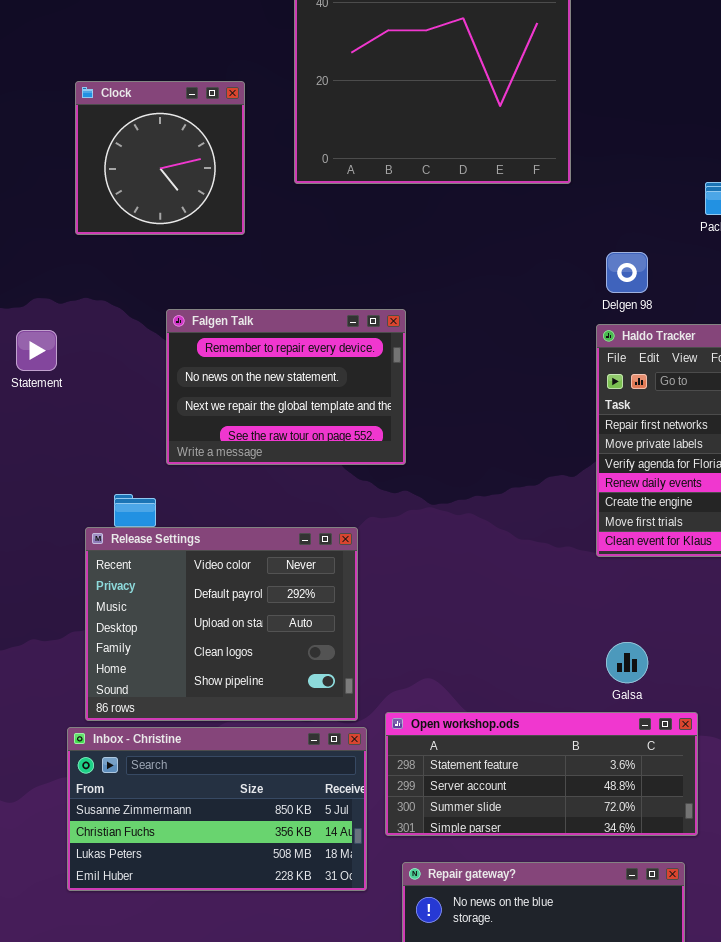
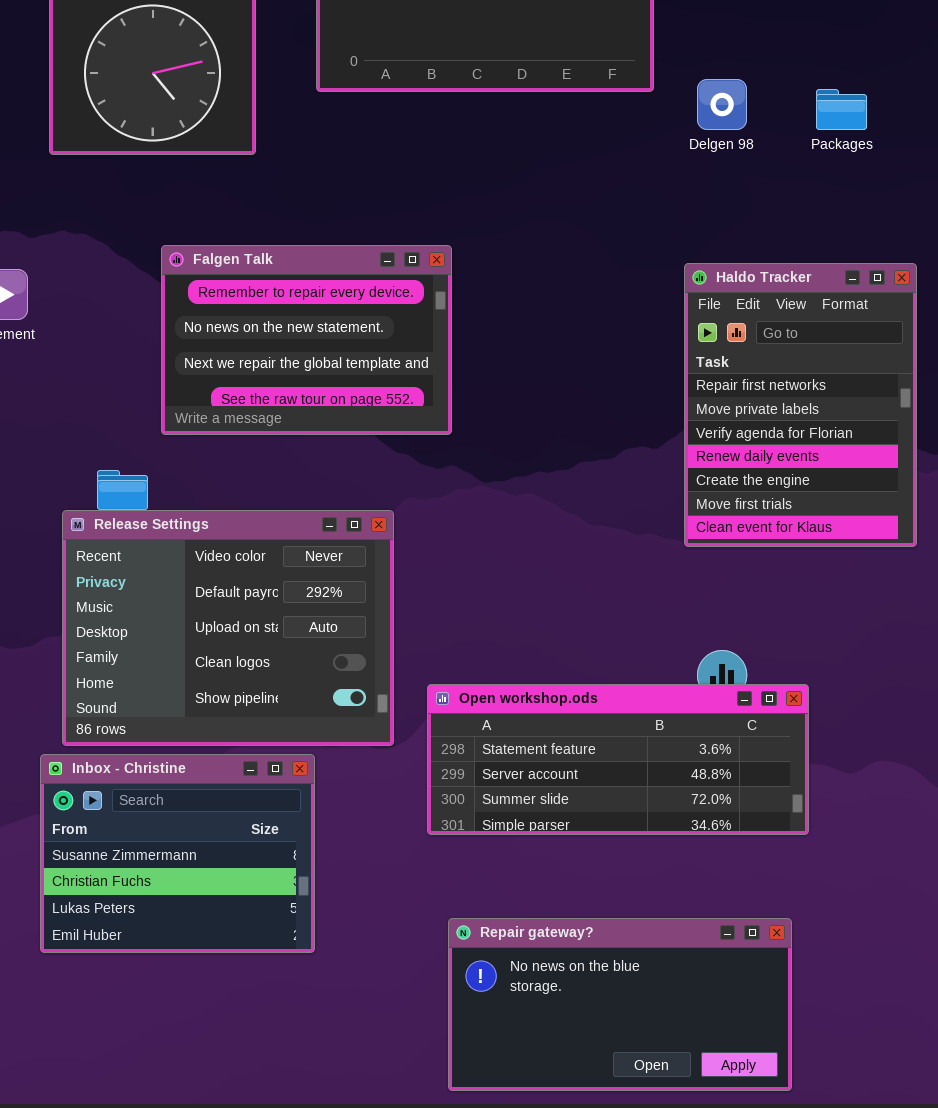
Delgen 98: [606,252,648,293] -> [697,79,747,130], moved
Open workshop.ods: [385,712,698,836] -> [427,684,809,835], moved
Inbox - Christine: [67,727,367,891] -> [40,754,315,953], resized

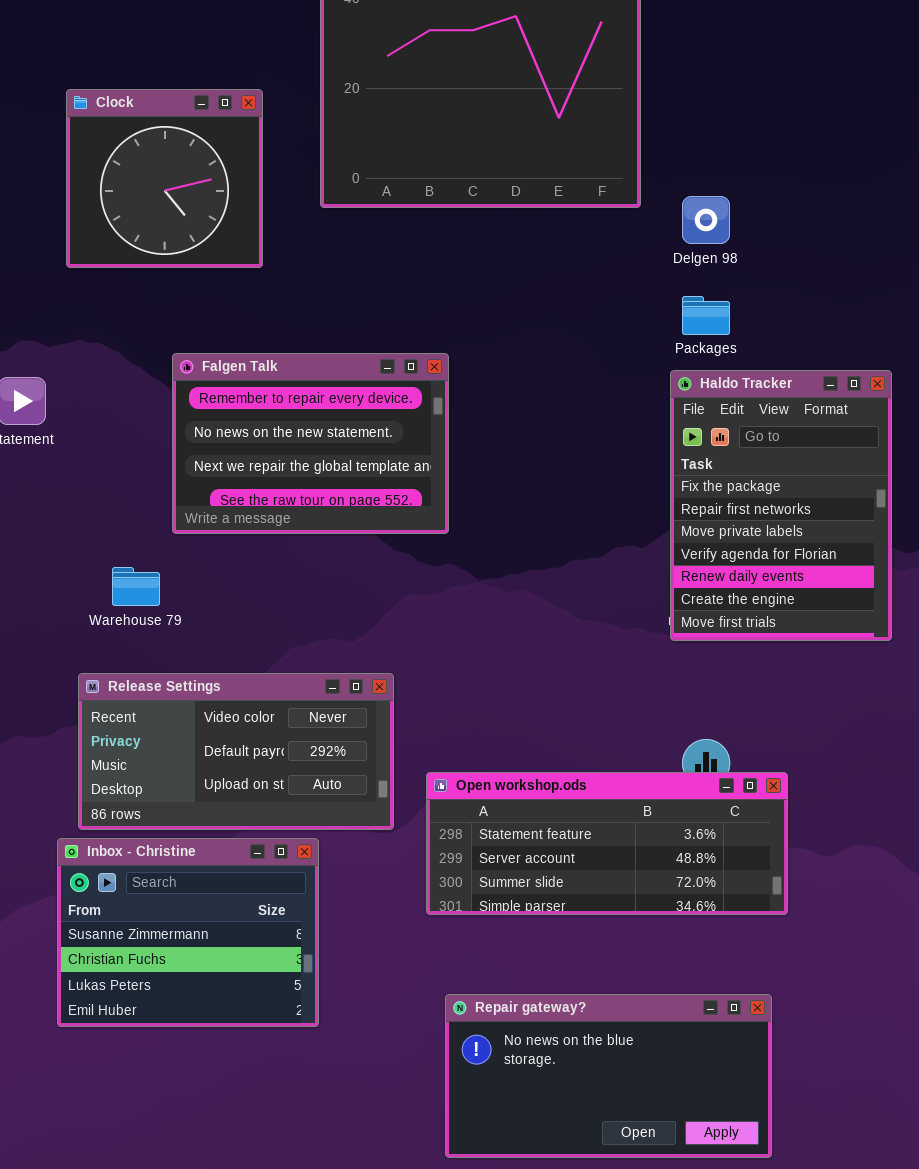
Packages: [816,89,867,130] -> [682,296,730,335], moved
Haldo Tracker: [684,263,917,547] -> [670,370,892,641], scrolled up 1 row
Release Settings: [62,510,394,746] -> [78,673,394,830], resized

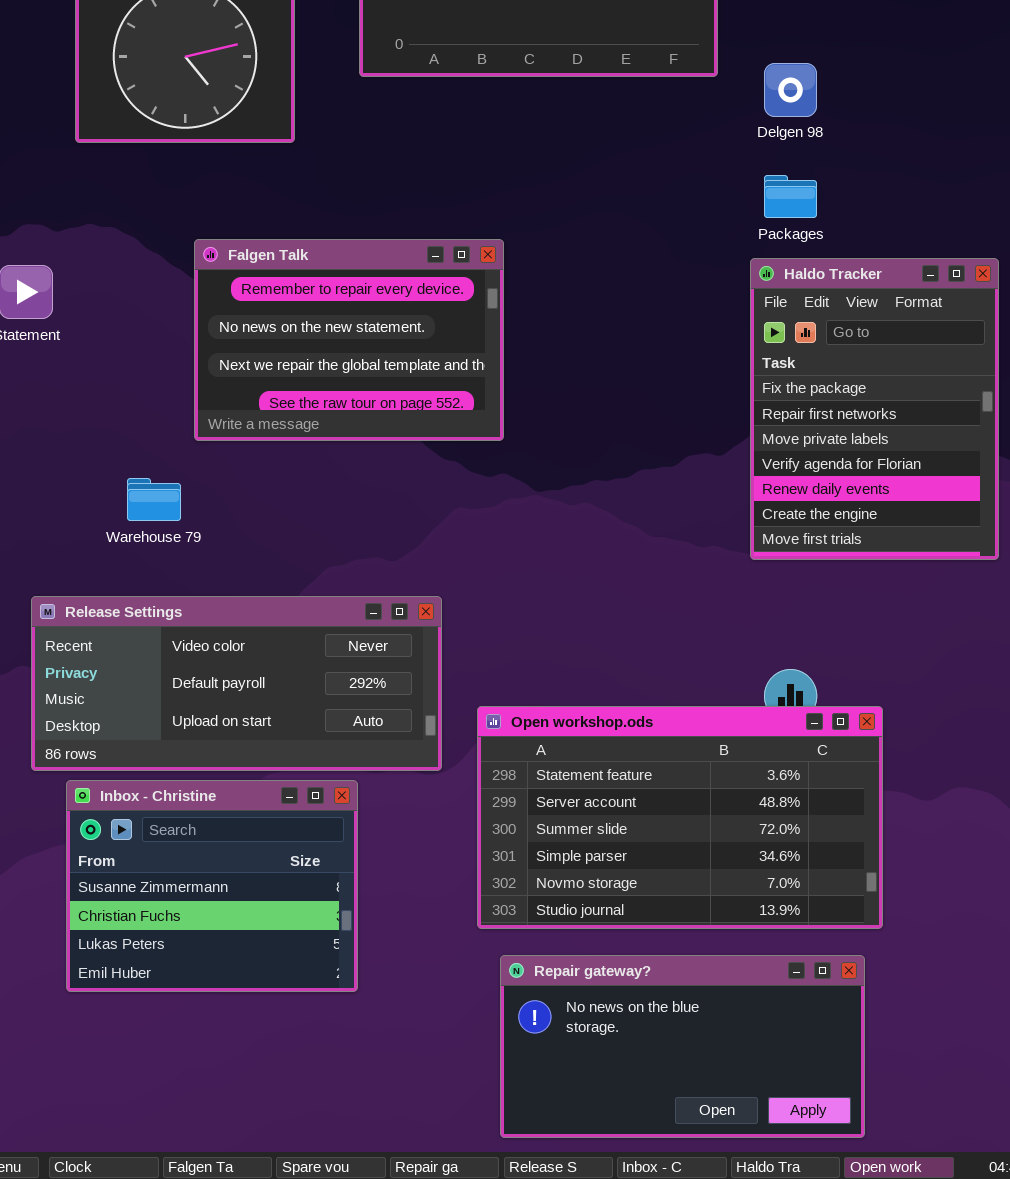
Release Settings: [78,673,394,830] -> [31,596,442,771], resized
Open workshop.ods: [426,772,788,915] -> [477,706,883,929], resized

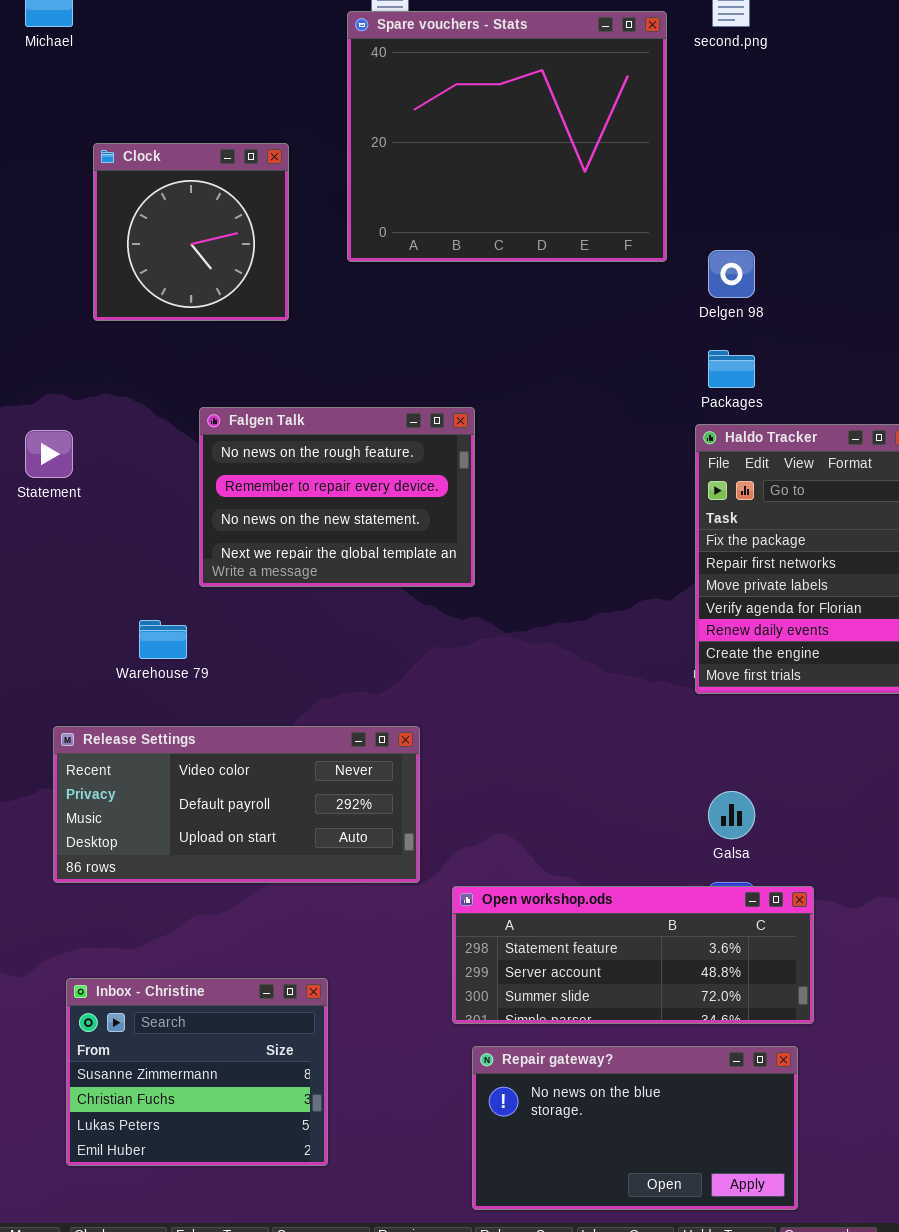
Falgen Talk: [194,239,504,441] -> [199,407,475,587], scrolled up 1 row
Open workshop.ods: [477,706,883,929] -> [452,886,814,1024], resized
Inbox - Christine: [66,780,358,992] -> [66,978,328,1166], moved

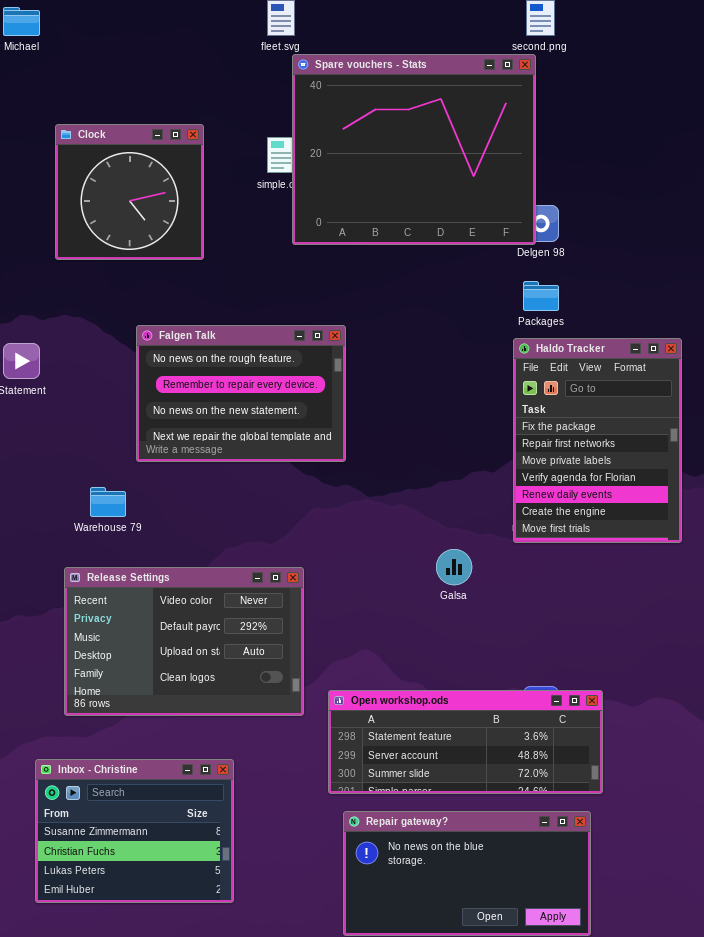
Spare vouchers - Stats: [347,11,667,262] -> [292,54,536,245], moved
Release Settings: [53,726,420,883] -> [64,567,304,716], resized
Galsa: [708,791,755,839] -> [436,549,472,585], moved

